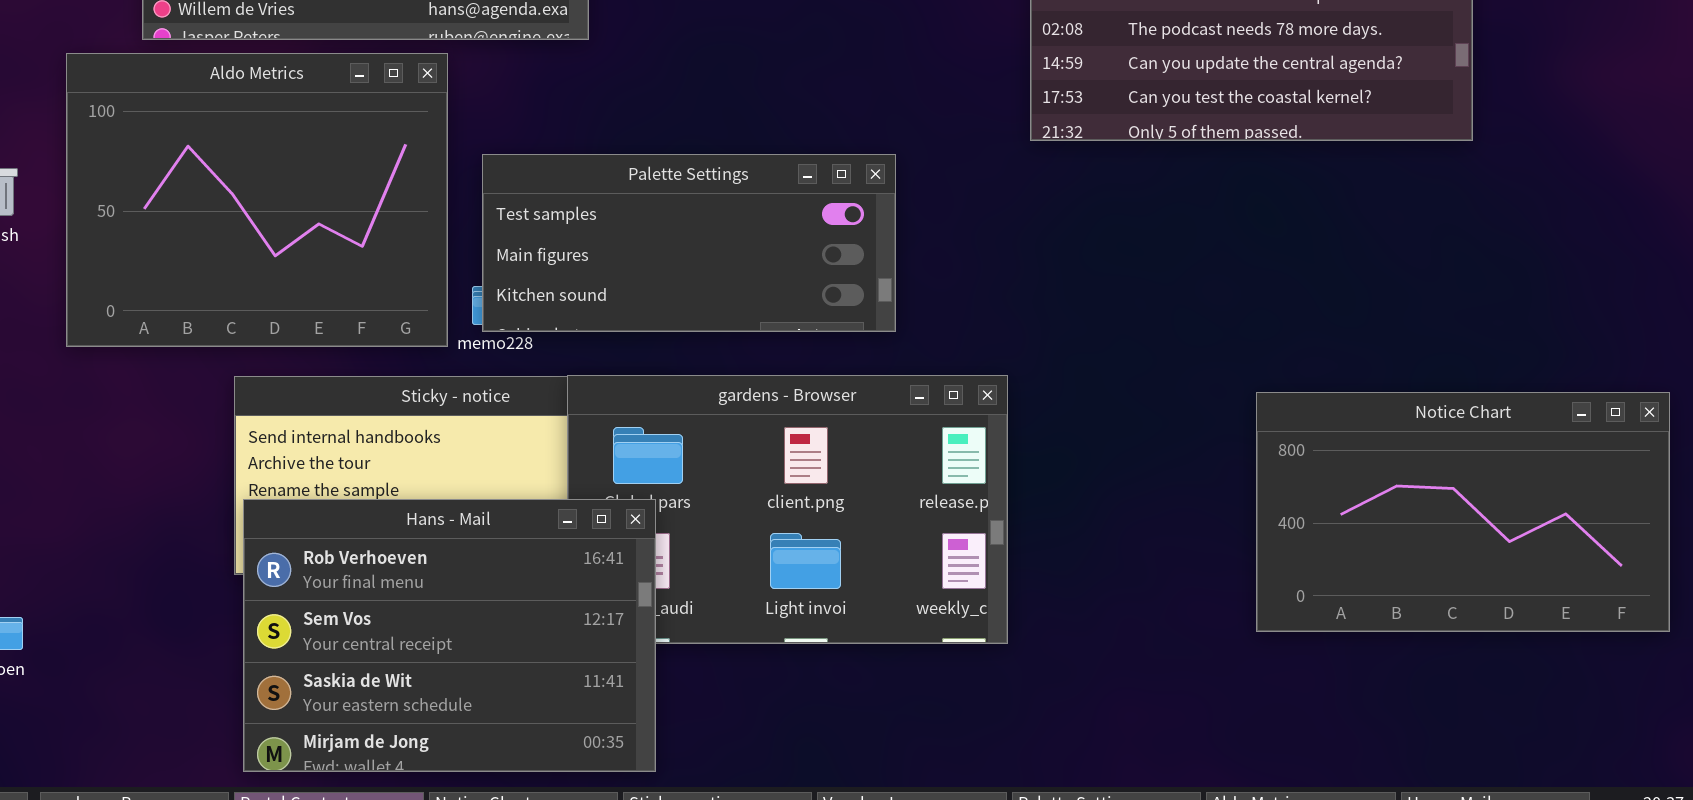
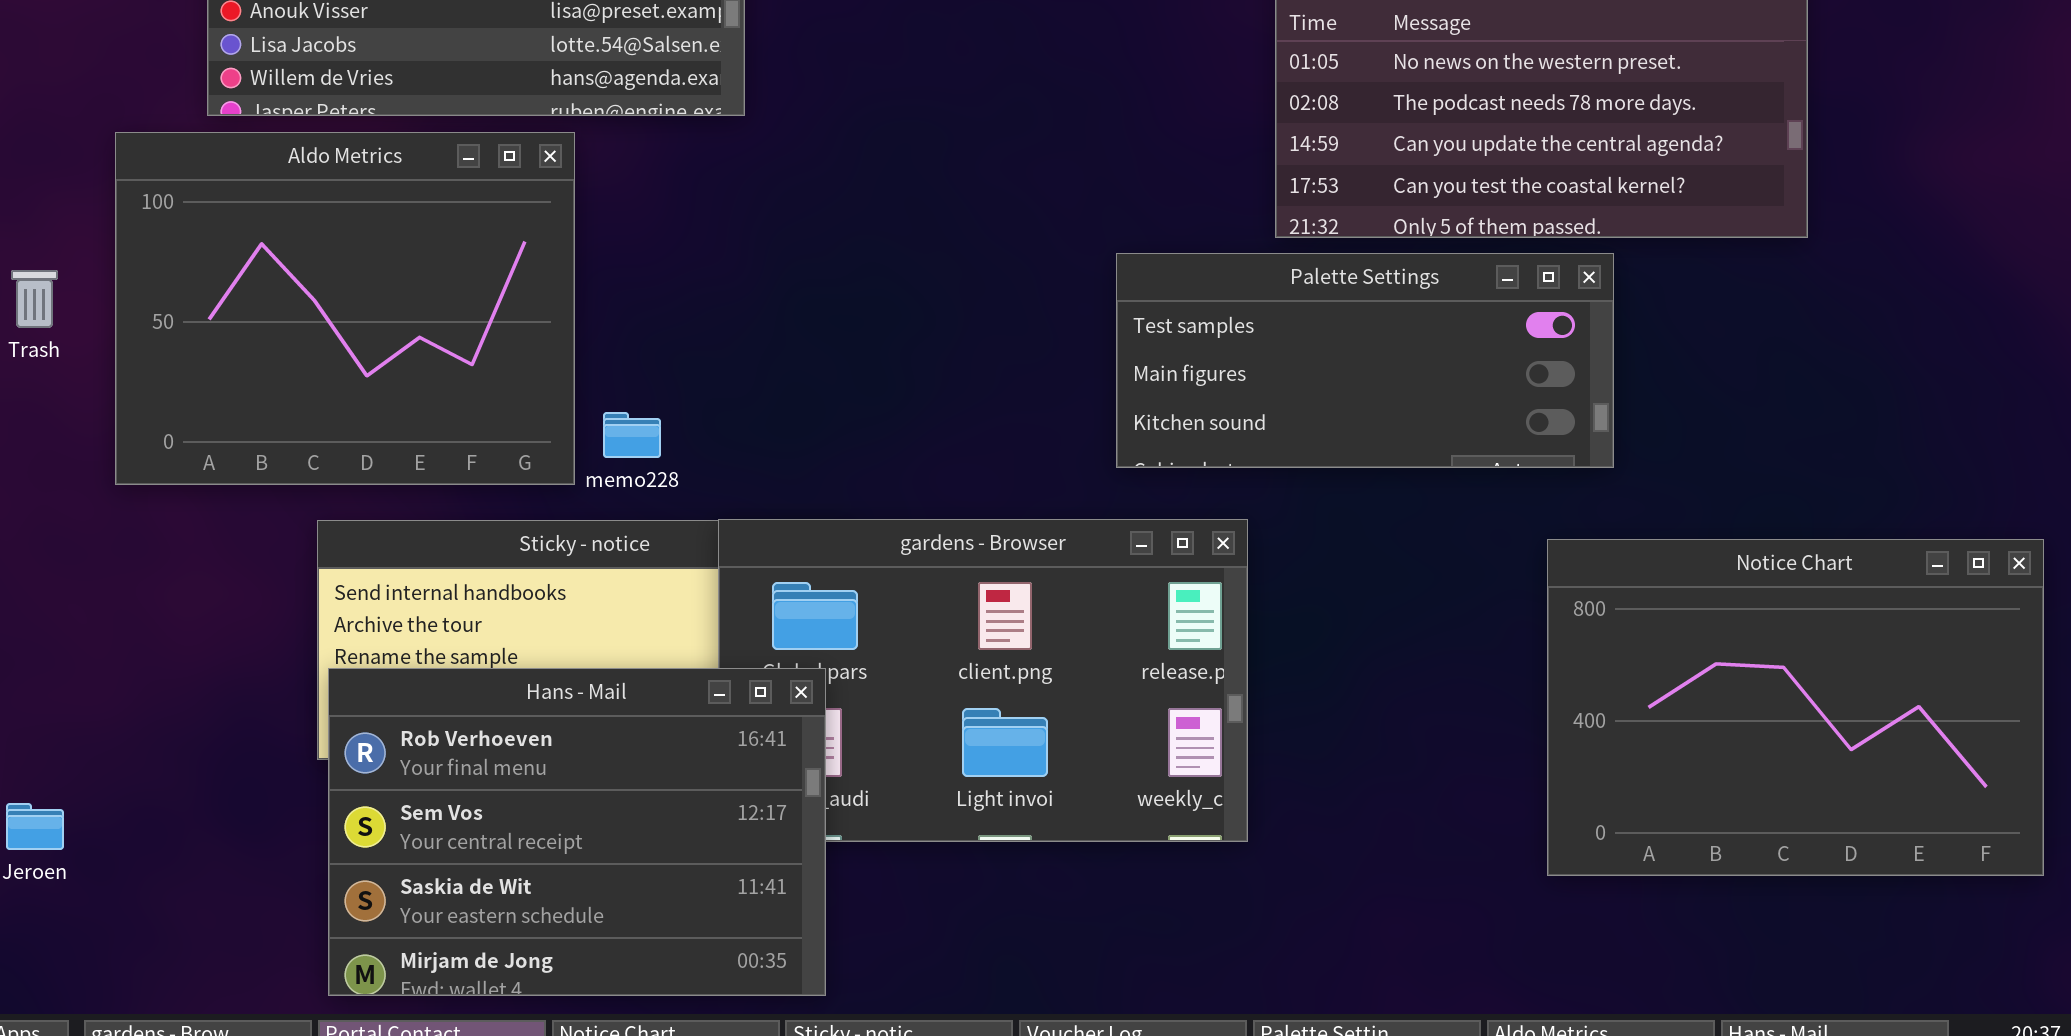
Palette Settings: [482,154,896,332] -> [1116,253,1614,468], moved
Notice Chart: [1256,392,1670,632] -> [1547,539,2044,876], resized

